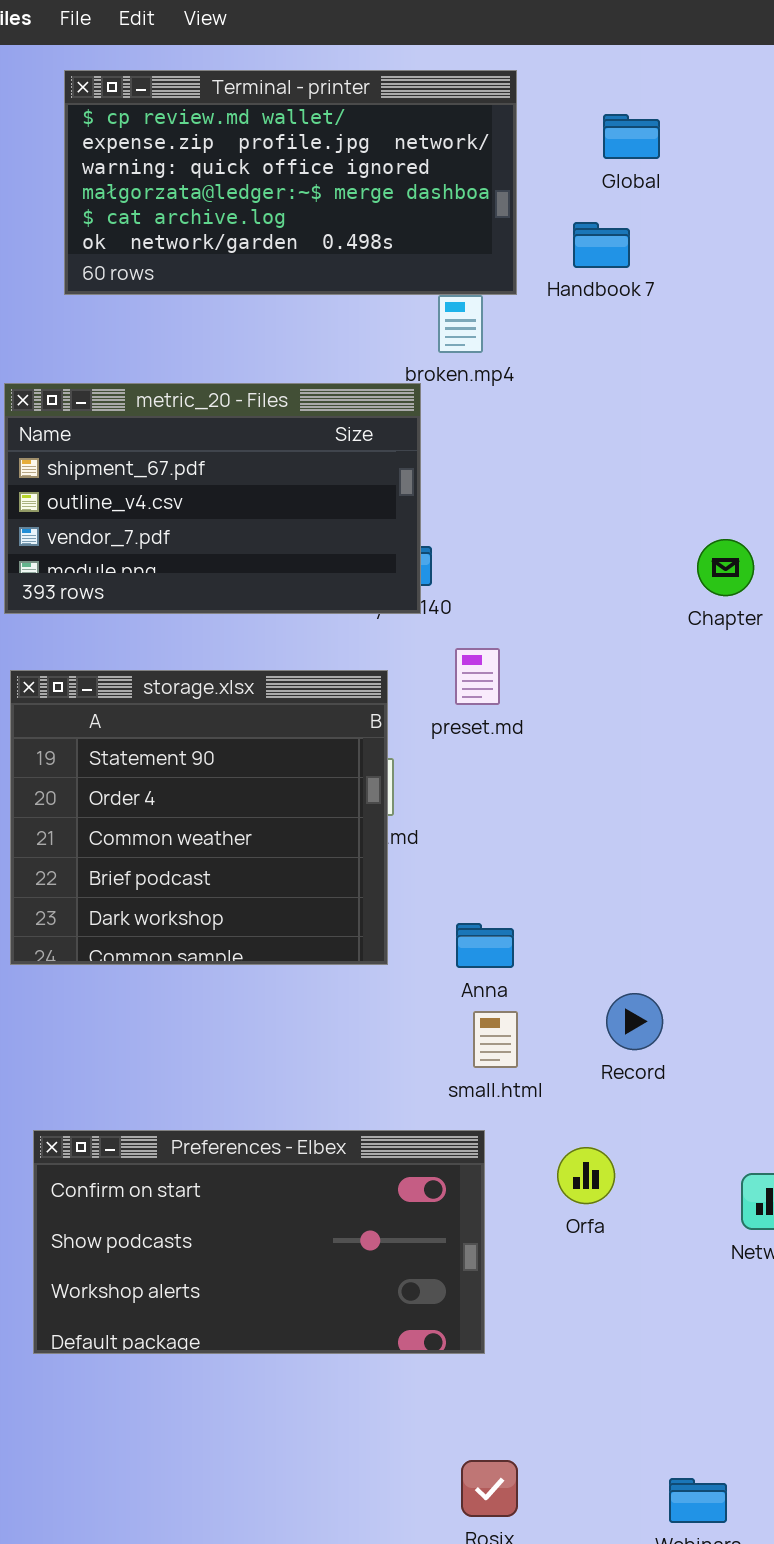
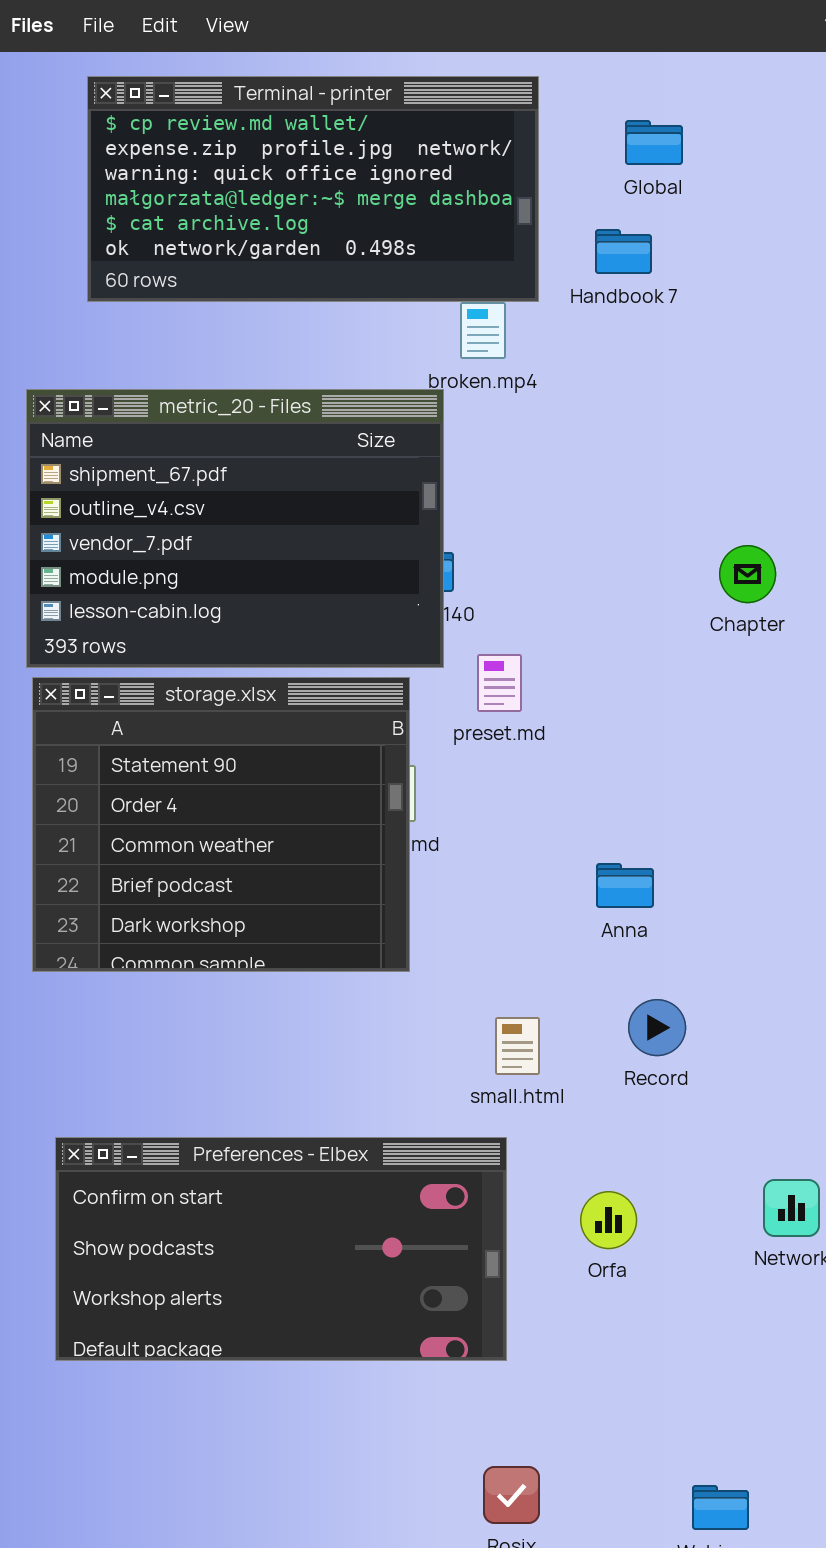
metric_20 - Files: [4,383,421,614] -> [26,389,444,668], resized
Anna: [456,923,514,968] -> [596,863,654,908], moved
Orfa: [557,1147,615,1204] -> [580,1191,637,1249], moved

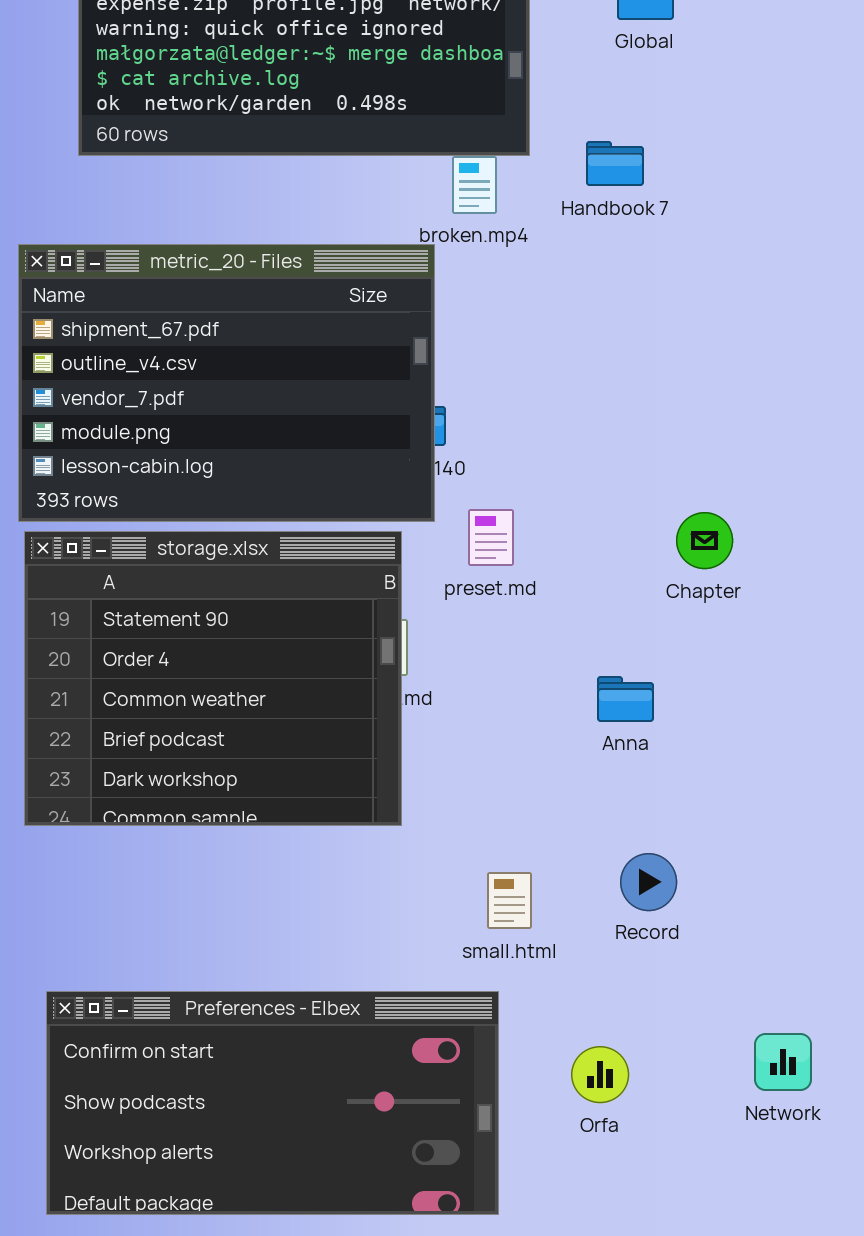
Handbook 7: [595,229,652,274] -> [586,141,644,186], moved
Chapter: [719,545,776,603] -> [676,512,733,569], moved
Anna: [596,863,654,908] -> [597,676,654,722], moved

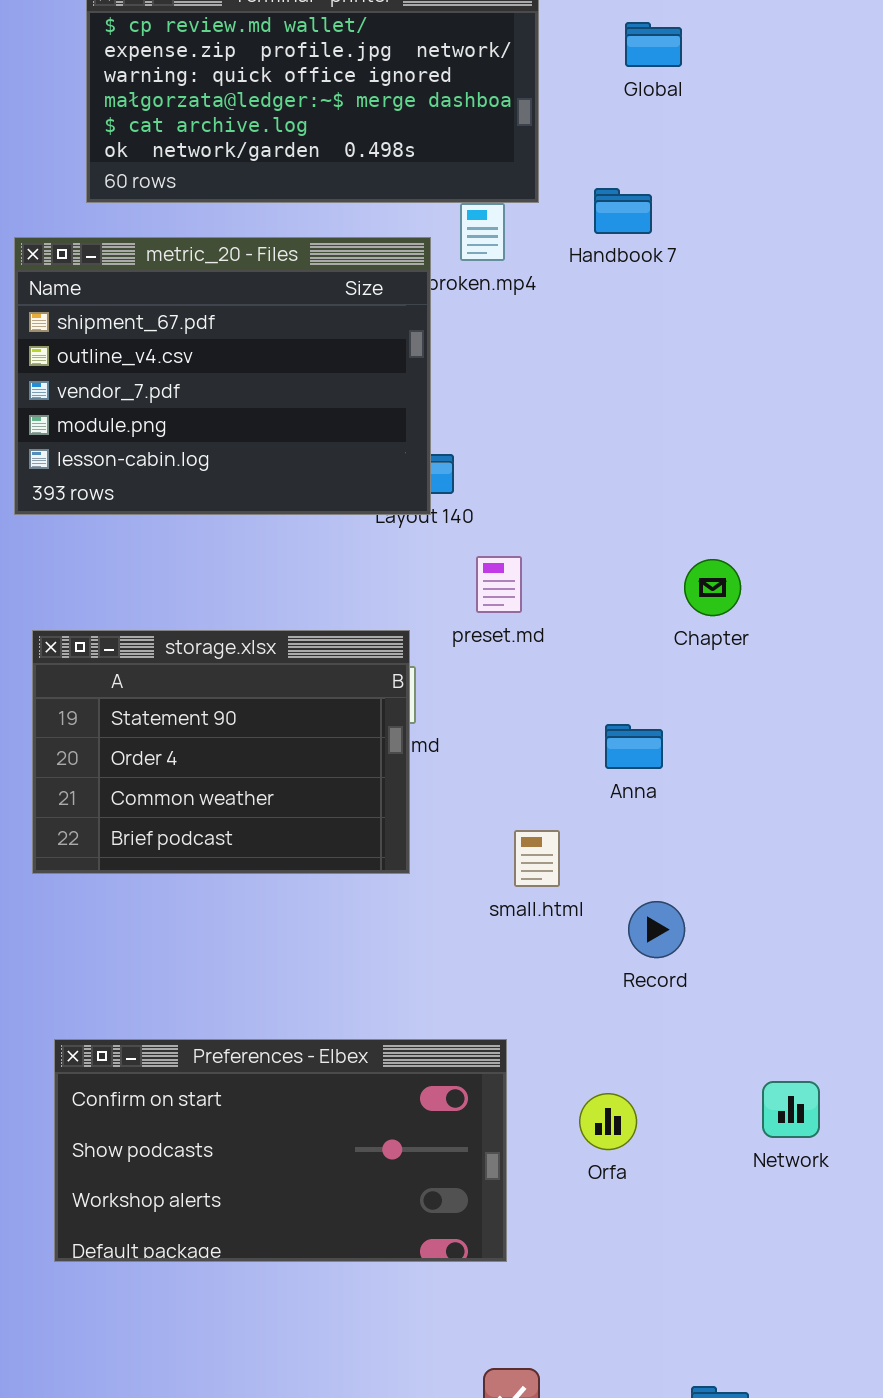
metric_20 - Files: [18,244,435,522] -> [14,237,431,515], moved
storage.xlsx: [24,531,402,826] -> [32,630,410,874], resized
small.html: [487,872,532,929] -> [514,830,560,887], moved

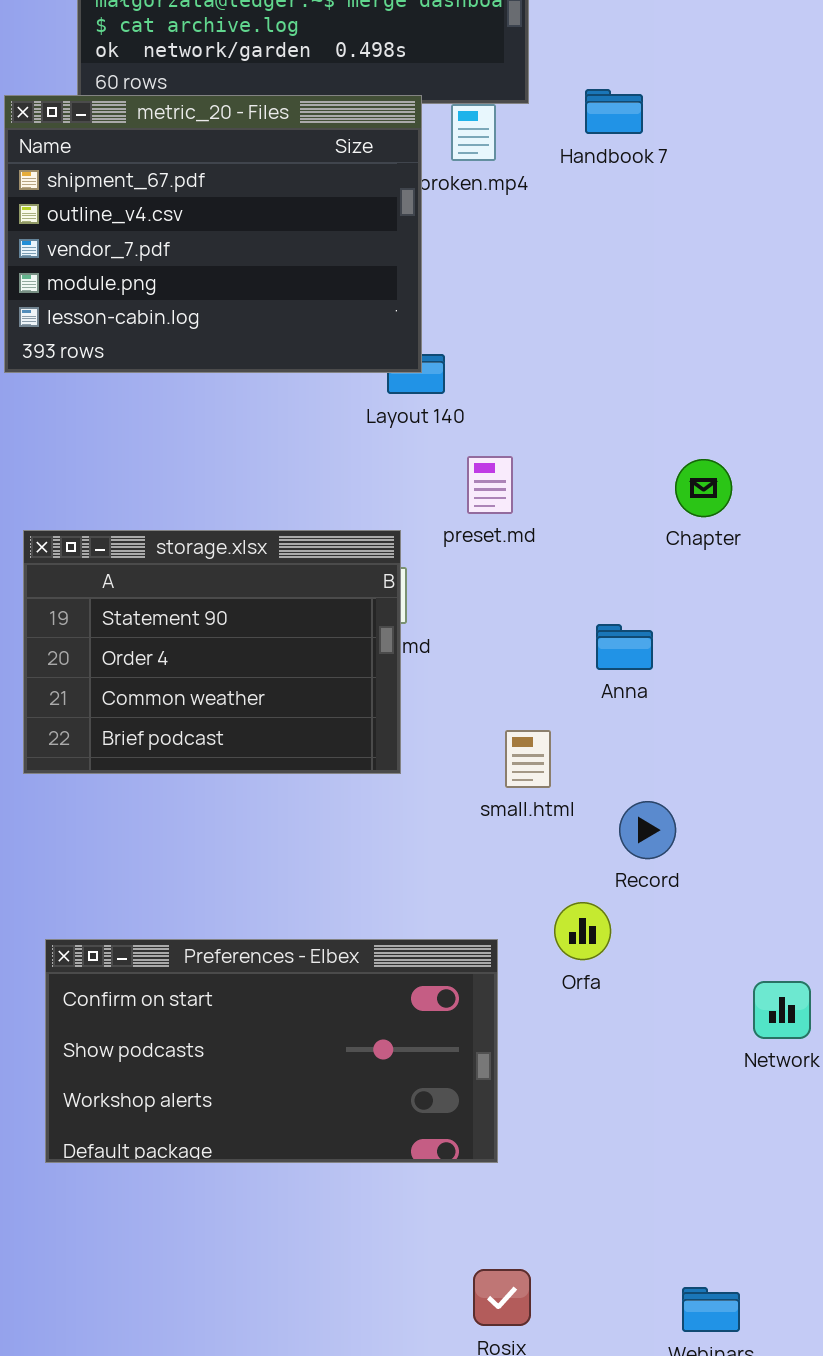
metric_20 - Files: [14,237,431,515] -> [4,95,422,373], moved
Orfa: [579,1093,637,1150] -> [554,902,611,960], moved

